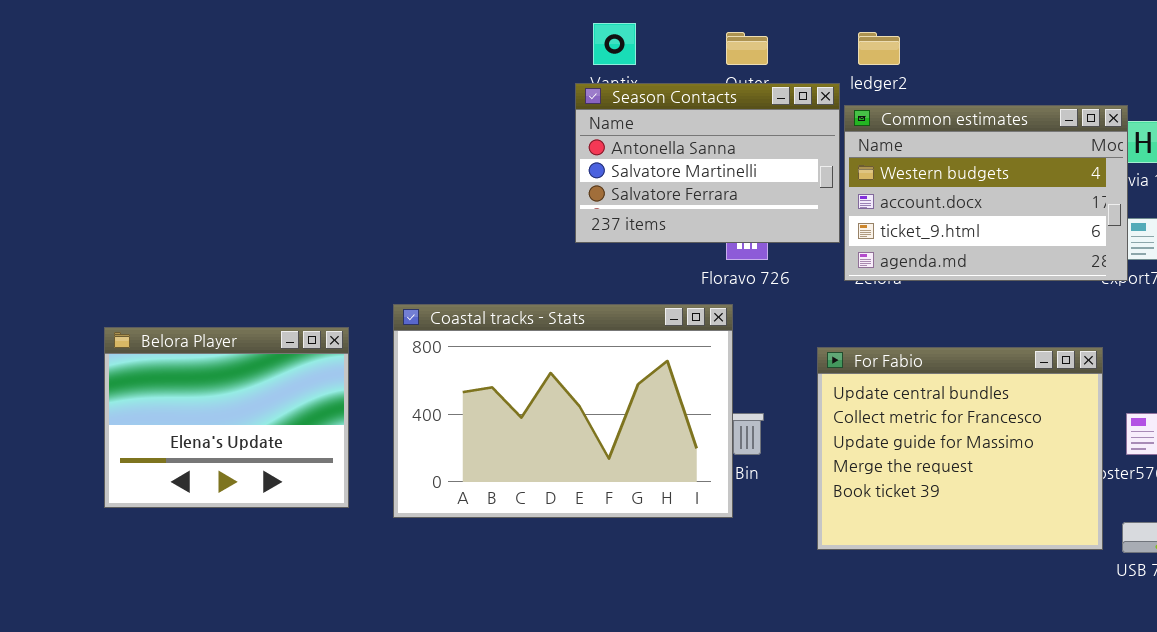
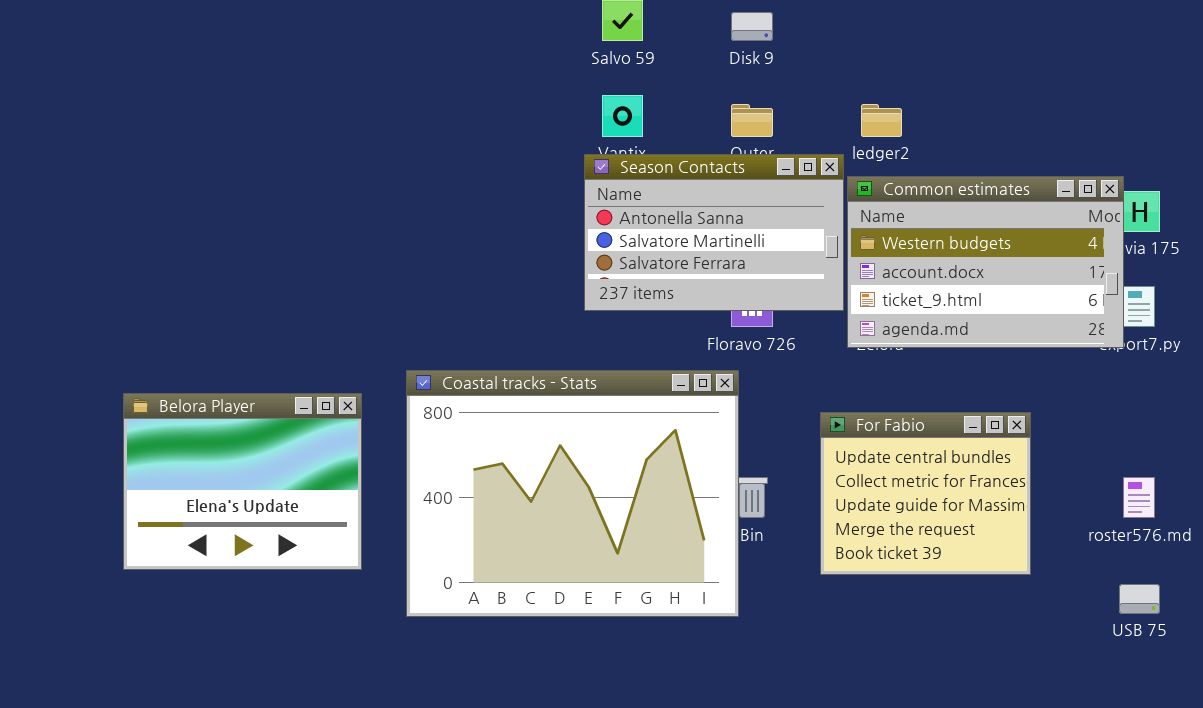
Coastal tracks - Stats: [393,304,733,518] -> [406,370,739,617], resized
For Fabio: [817,347,1103,550] -> [820,412,1031,575], resized

